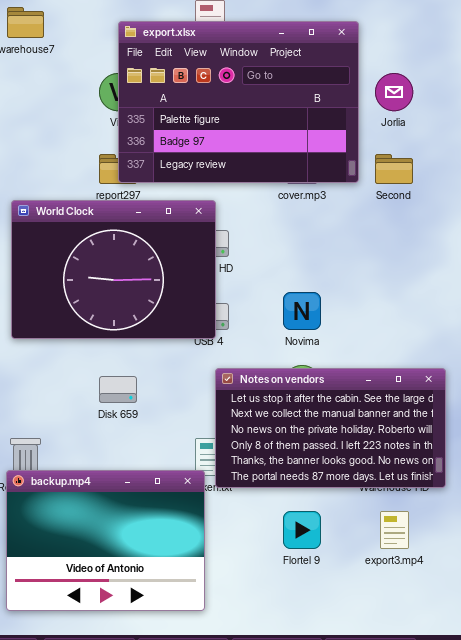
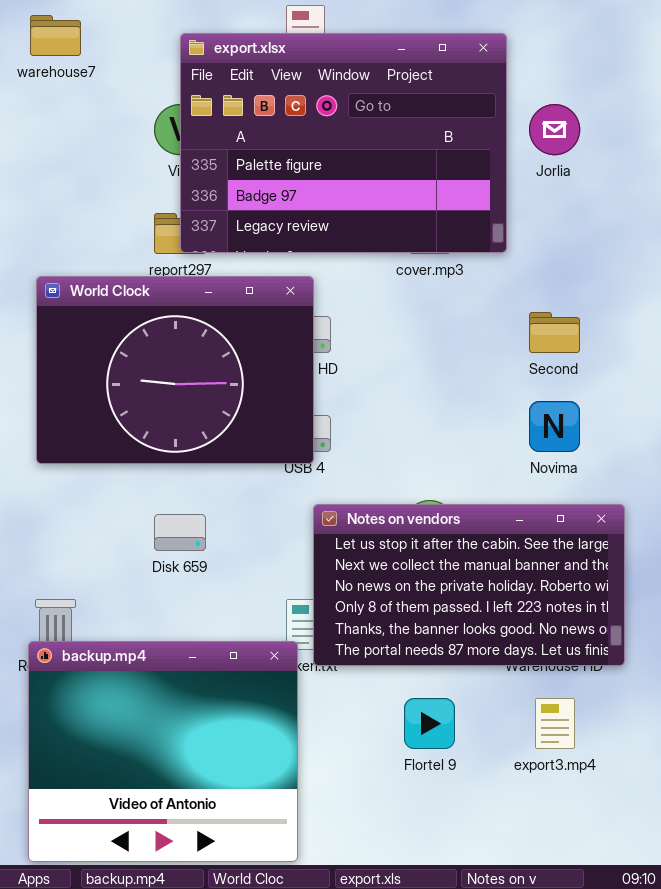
Second: [375,154,413,184] -> [529,312,580,353], moved
Novima: [283,292,321,330] -> [529,401,580,452], moved
backup.mp4: [6,470,205,611] -> [28,641,298,862], resized

